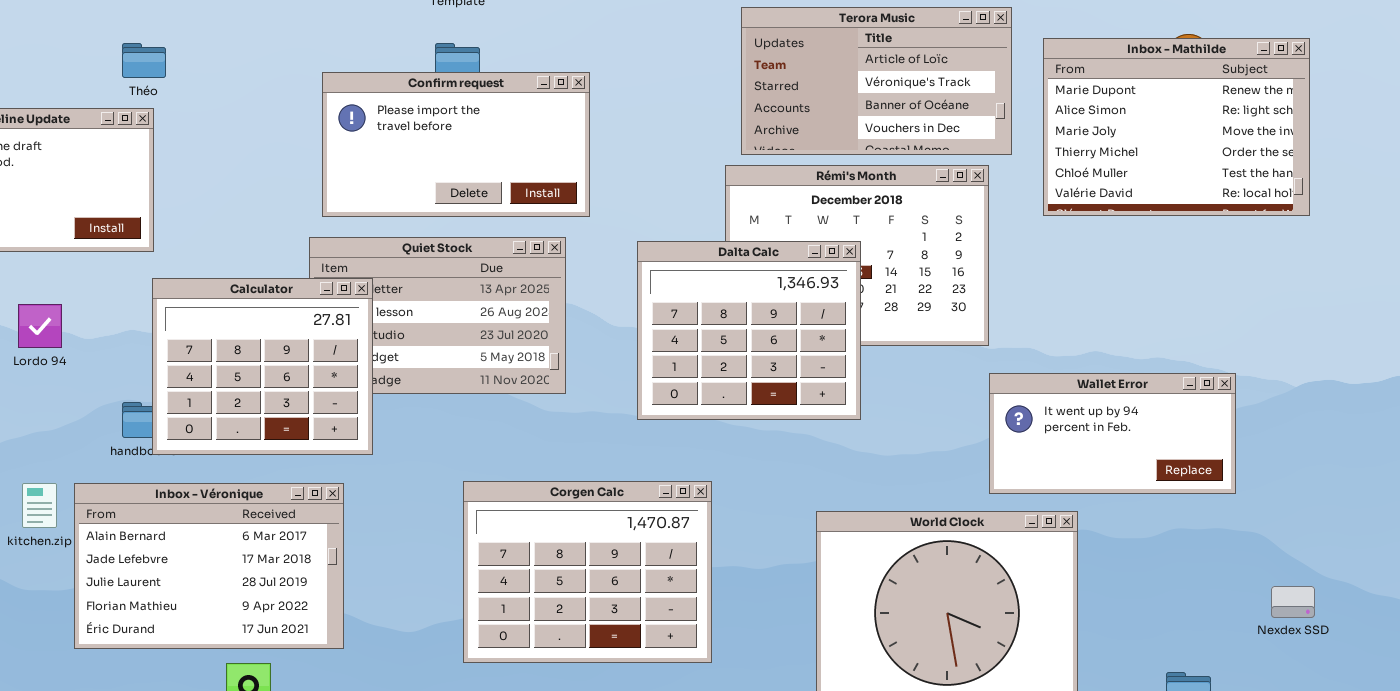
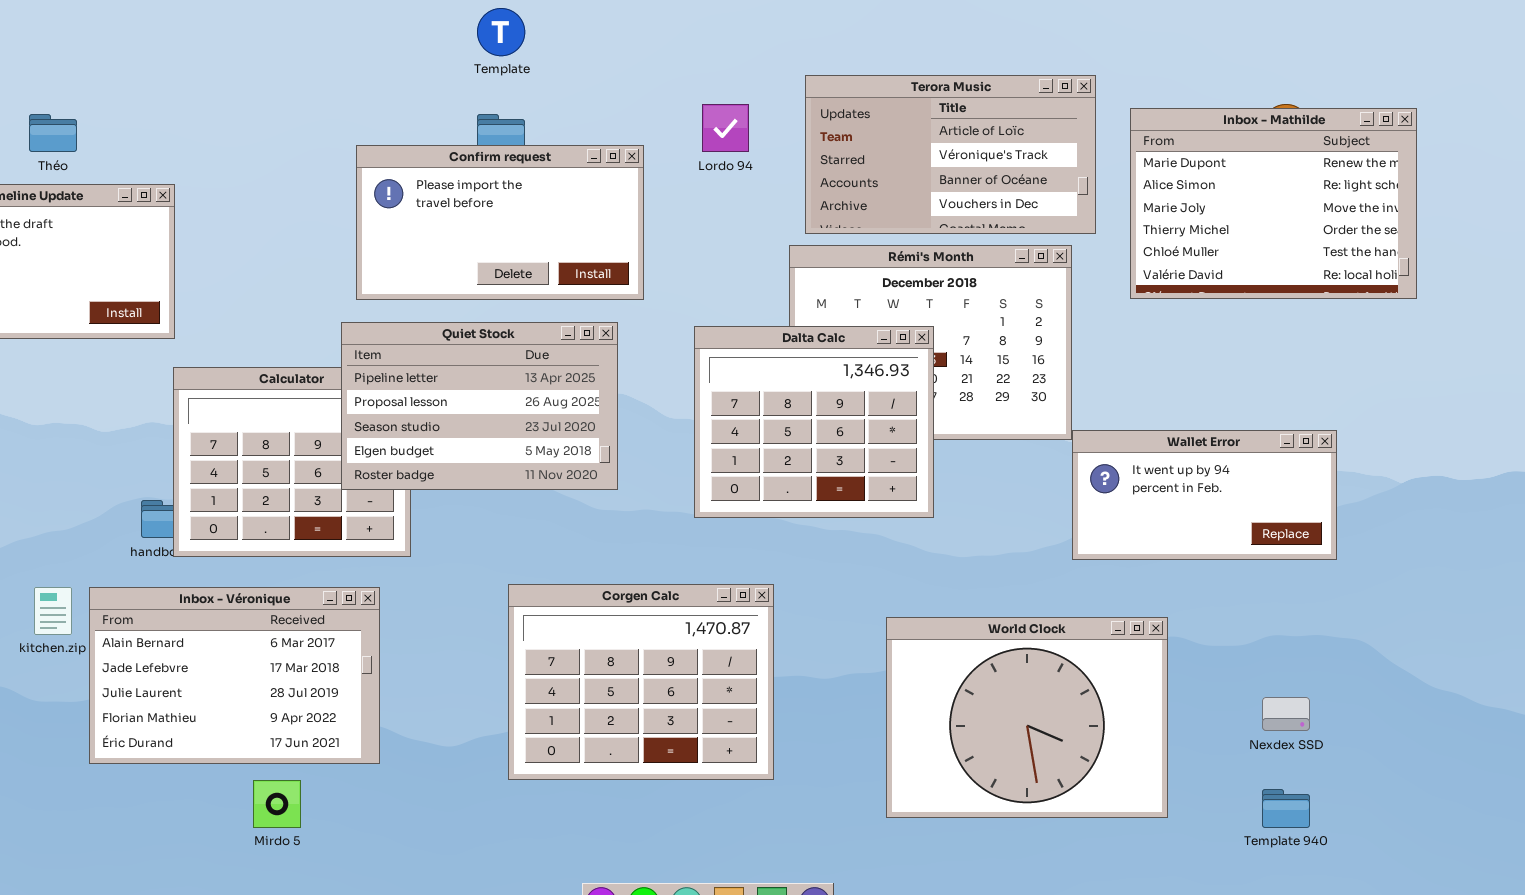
Théo: [122,43,166,78] -> [29,114,77,152], moved
Quiet Stock: [309,237,566,394] -> [341,322,618,490], raised
Lordo 94: [18,304,62,348] -> [702,104,749,152], moved
Wallet Error: [989,373,1236,494] -> [1072,430,1337,560], moved
Nexdex SSD: [1271,586,1315,618] -> [1262,697,1310,731], moved

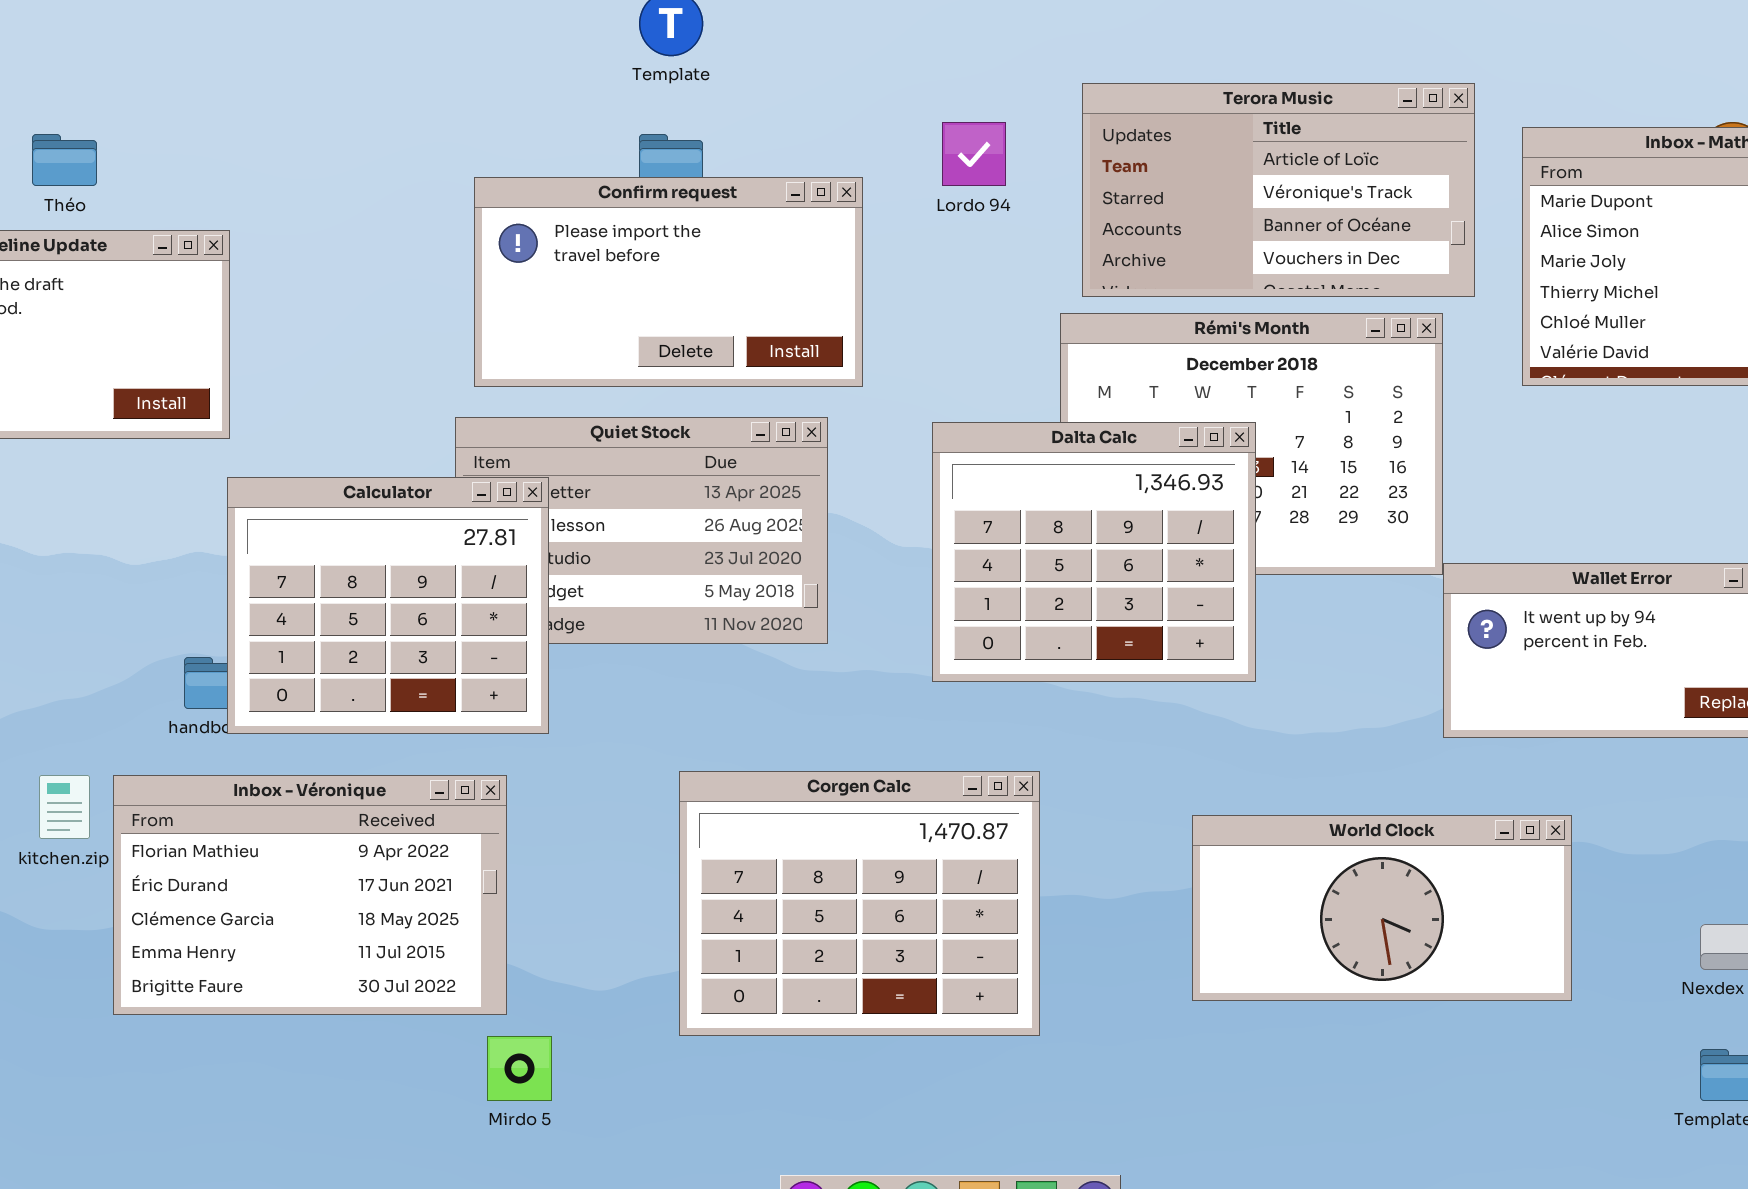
Calculator: [173,367,411,557] -> [227,477,549,734], raised
Inbox - Véronique: [89,587,380,764] -> [113,775,507,1015], scrolled down 3 rows
World Clock: [886,617,1168,818] -> [1192,815,1572,1001], resized
Mirdo 5: [253,780,301,828] -> [487,1036,552,1101], moved

